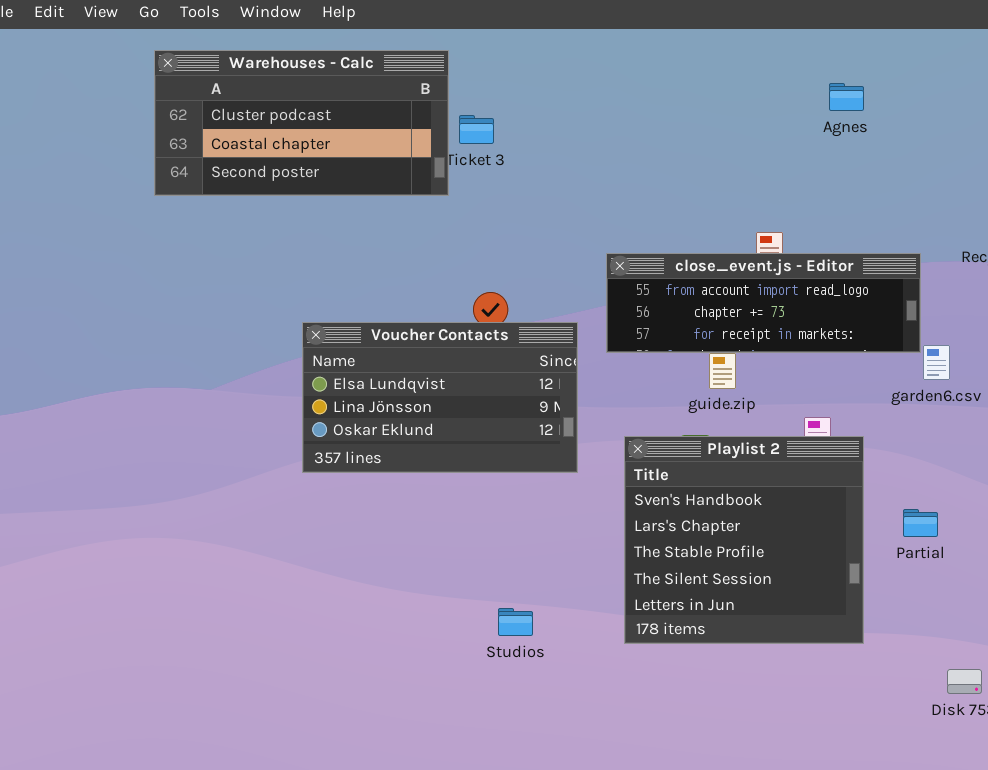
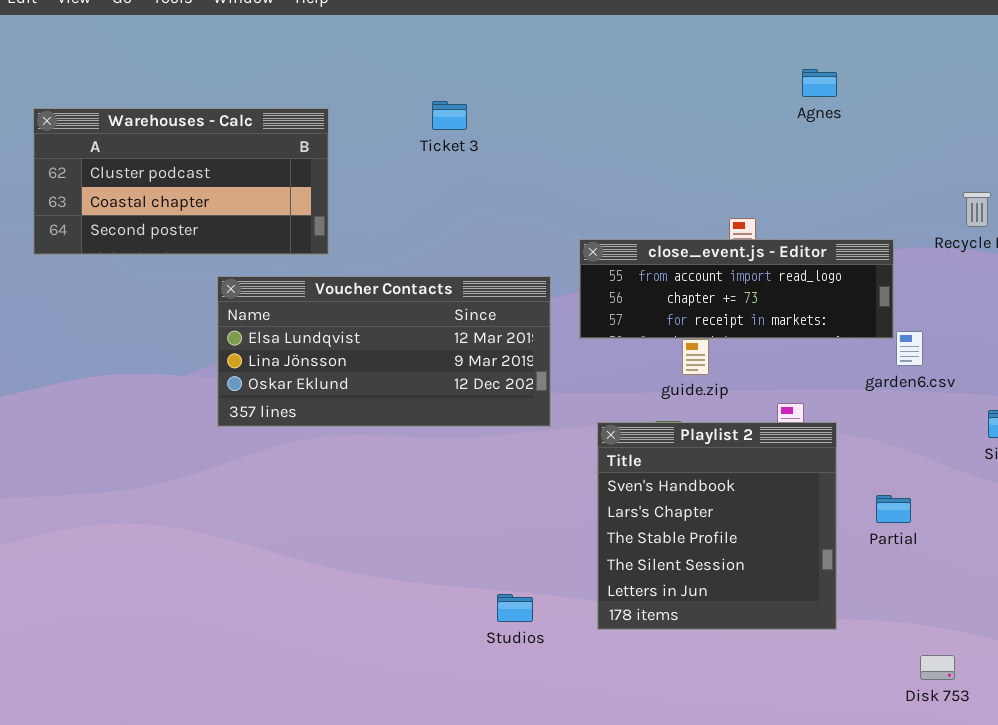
Warehouses - Calc: [154,50,449,196] -> [33,108,329,255], moved
Voucher Contacts: [302,322,578,473] -> [217,276,551,427], moved, resized
Studios: [498,608,533,636] -> [497,594,533,622], moved

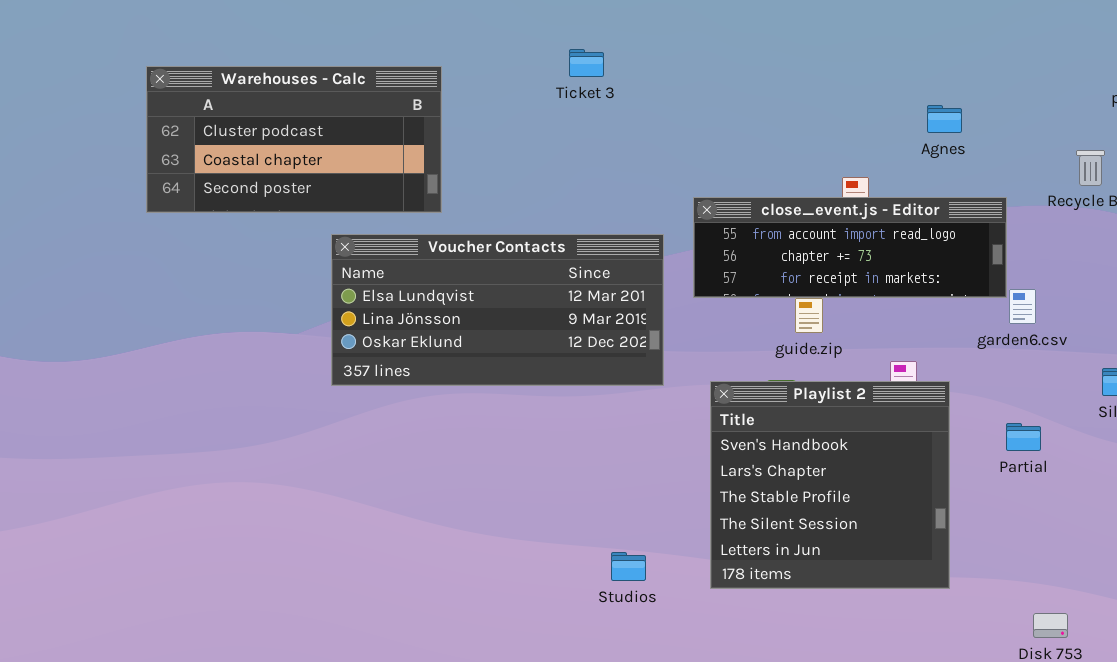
Agnes: [802,69,837,97] -> [927,105,962,133], moved
Ticket 3: [432,101,467,130] -> [569,49,604,77], moved
Partial: [876,495,911,523] -> [1006,423,1041,451], moved

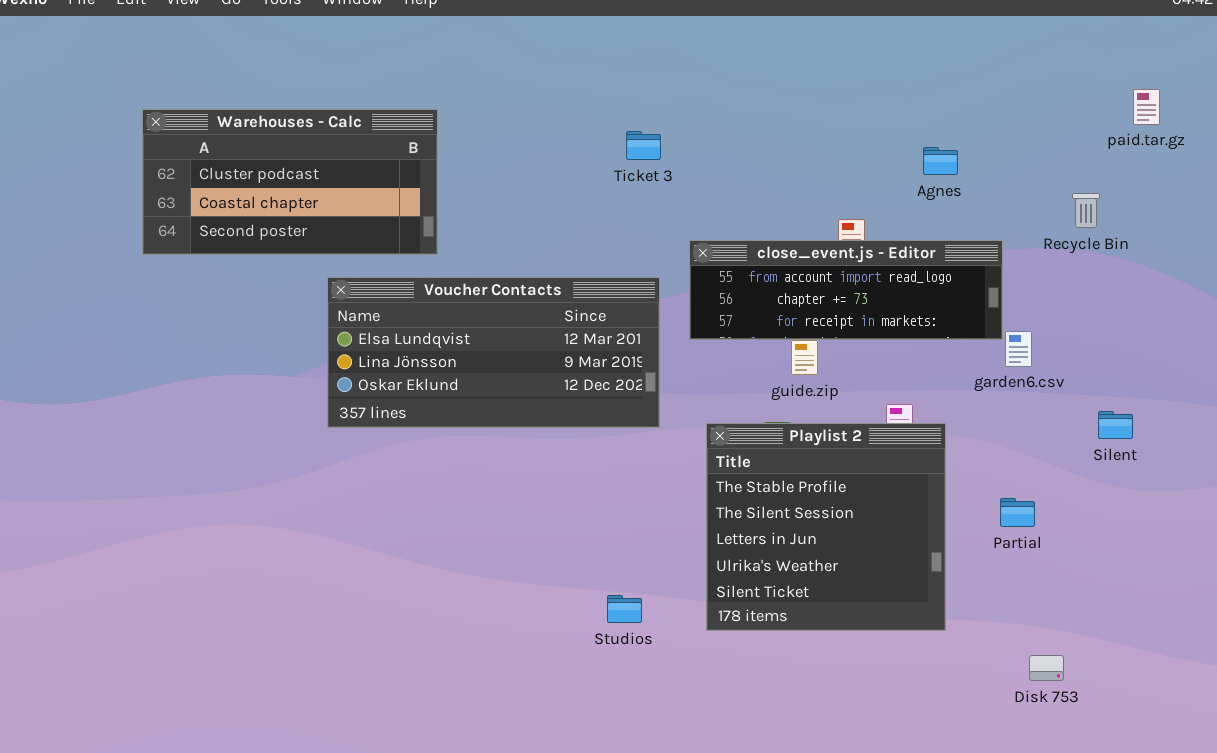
Ticket 3: [569,49,604,77] -> [626,131,661,160], moved
Playlist 2: [710,381,950,589] -> [706,423,946,631], scrolled down 2 rows
Partial: [1006,423,1041,451] -> [1000,498,1035,527], moved

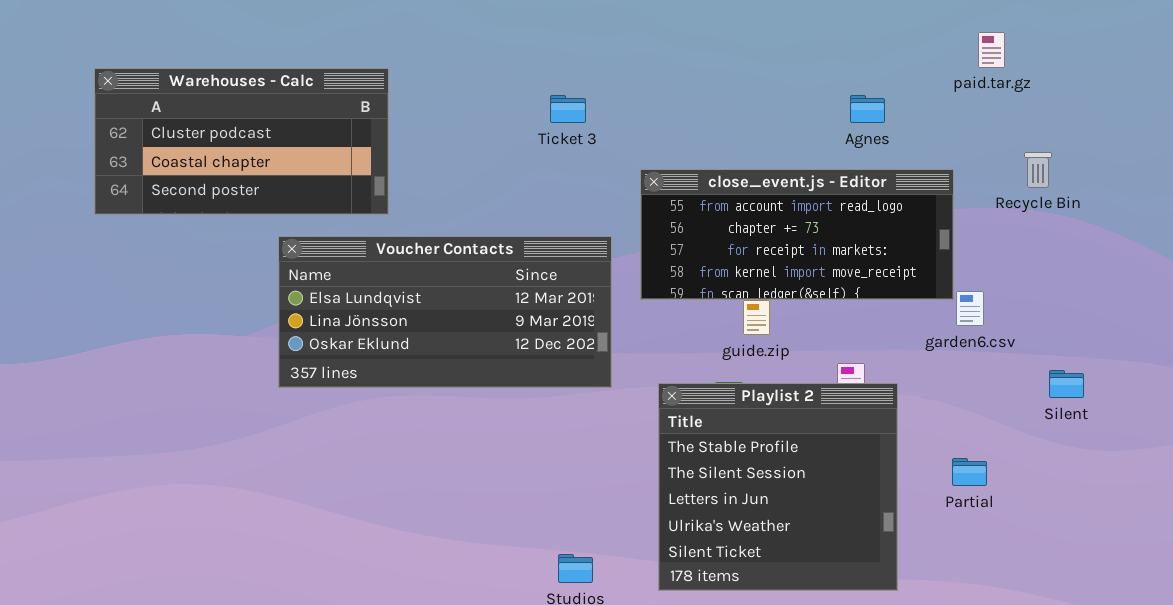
paid.tar.gz: [1133,89,1160,125] -> [978,32,1005,68], moved
Ticket 3: [626,131,661,160] -> [550,95,586,123], moved
Agnes: [923,147,958,175] -> [850,95,885,123], moved
close_event.js - Editor: [689,240,1003,340] -> [640,169,954,300], resized

